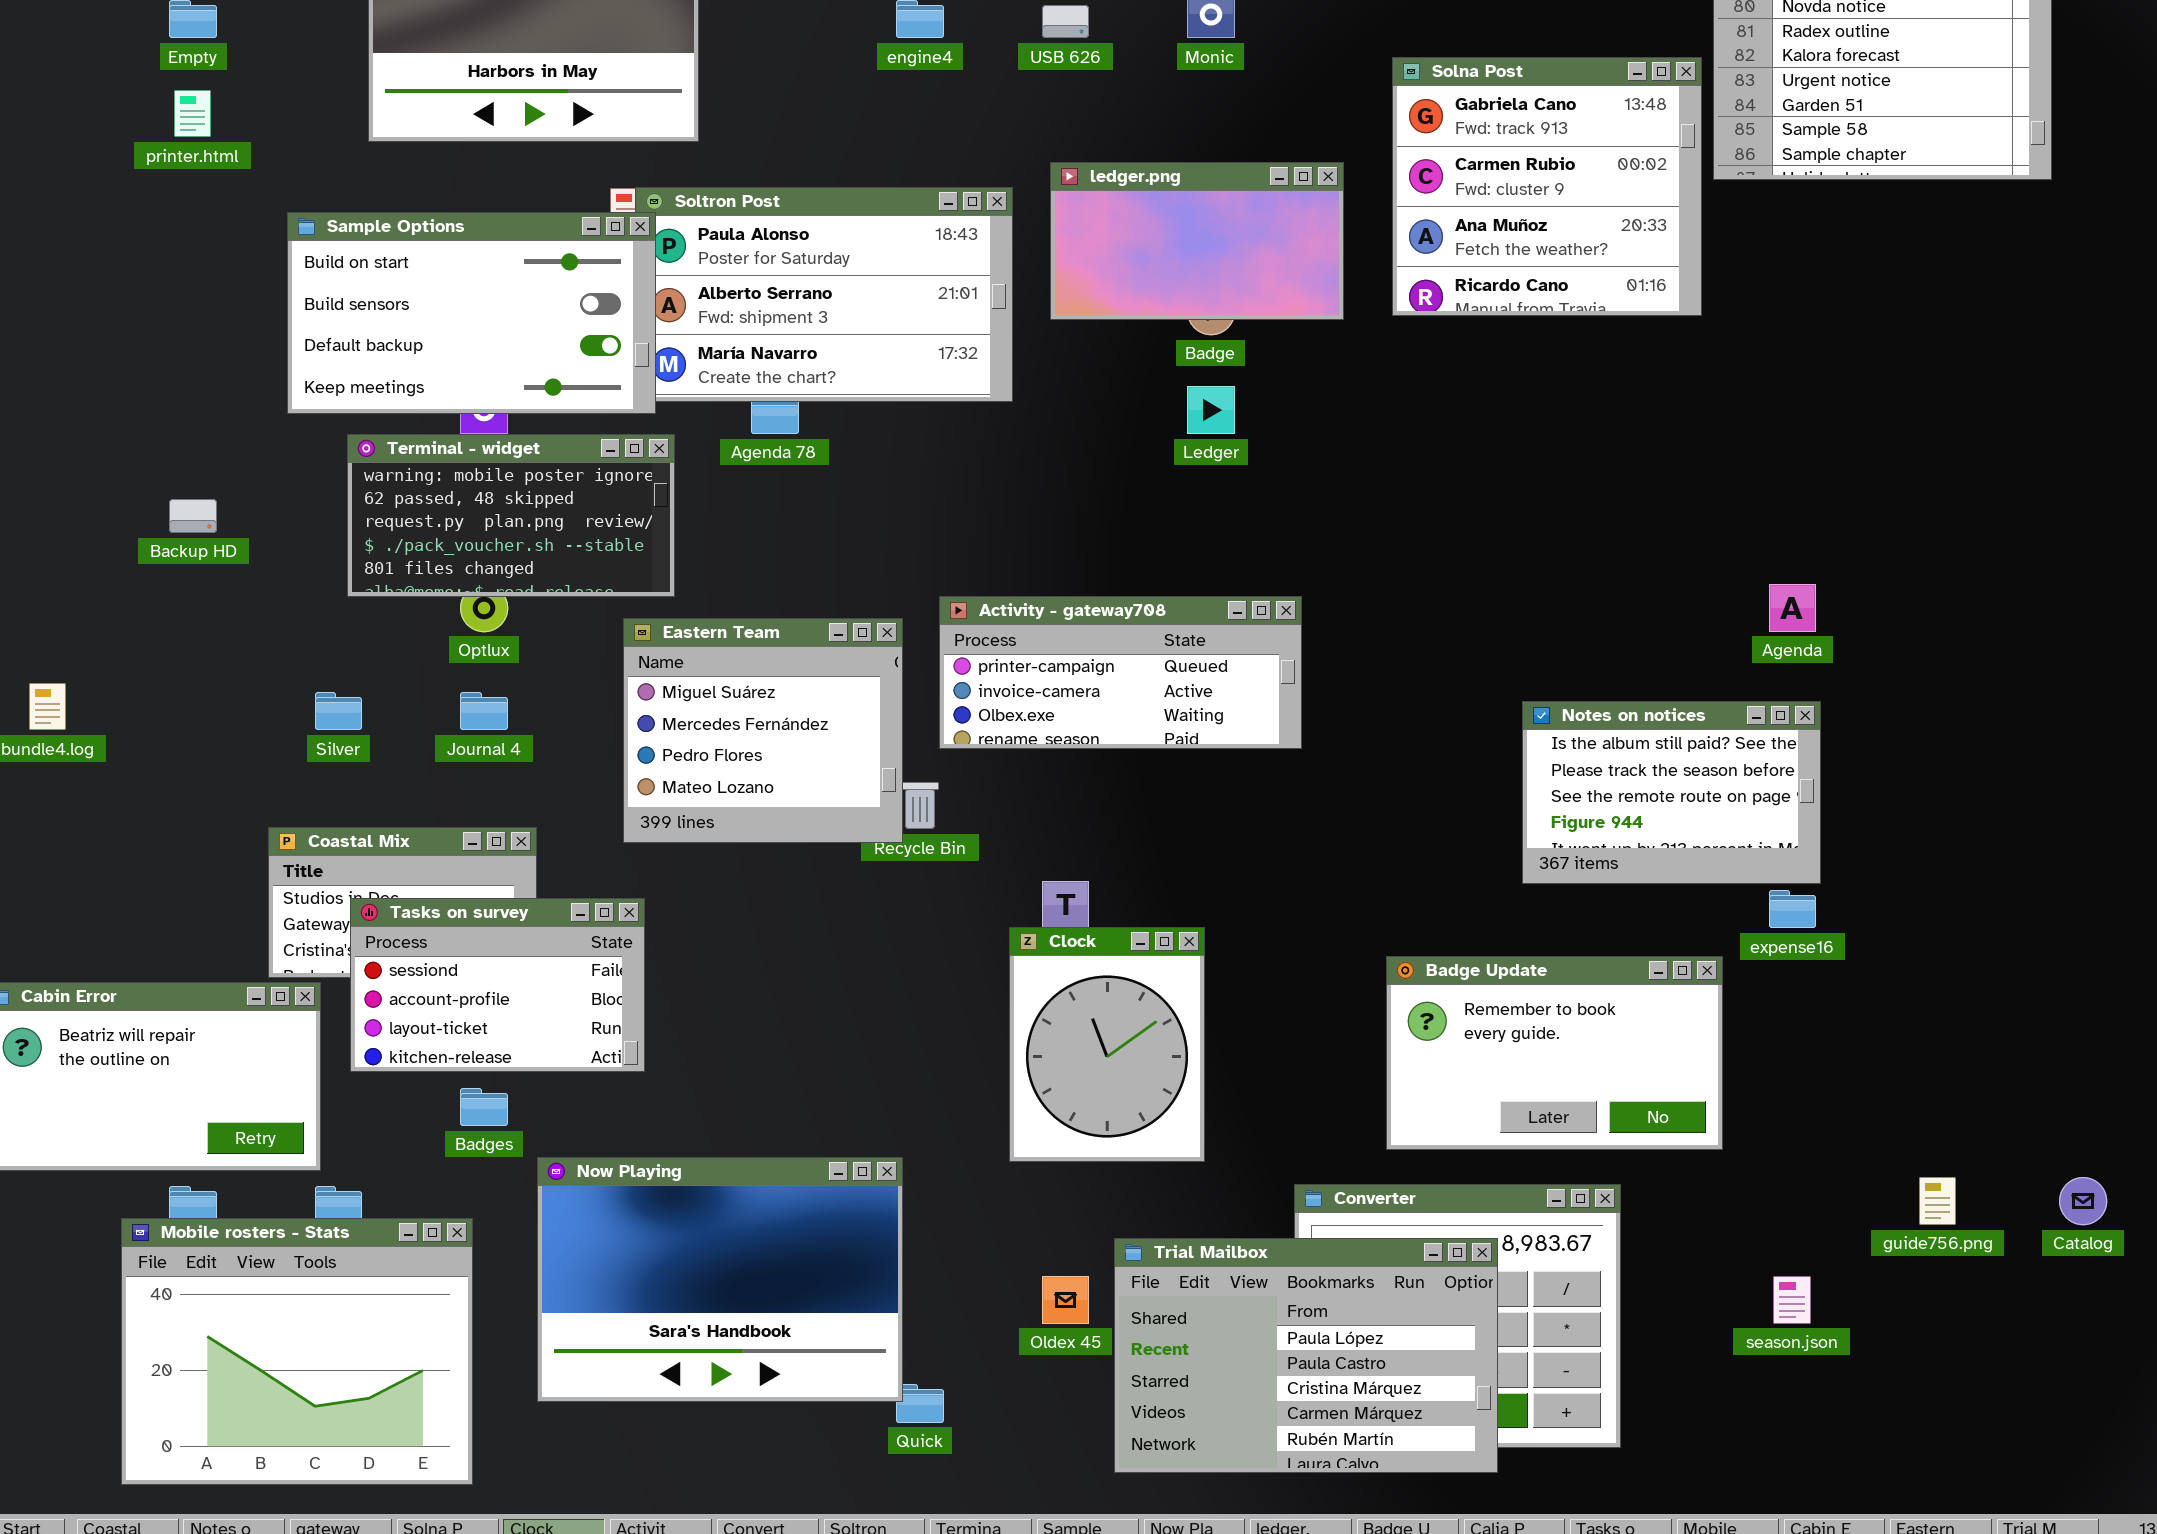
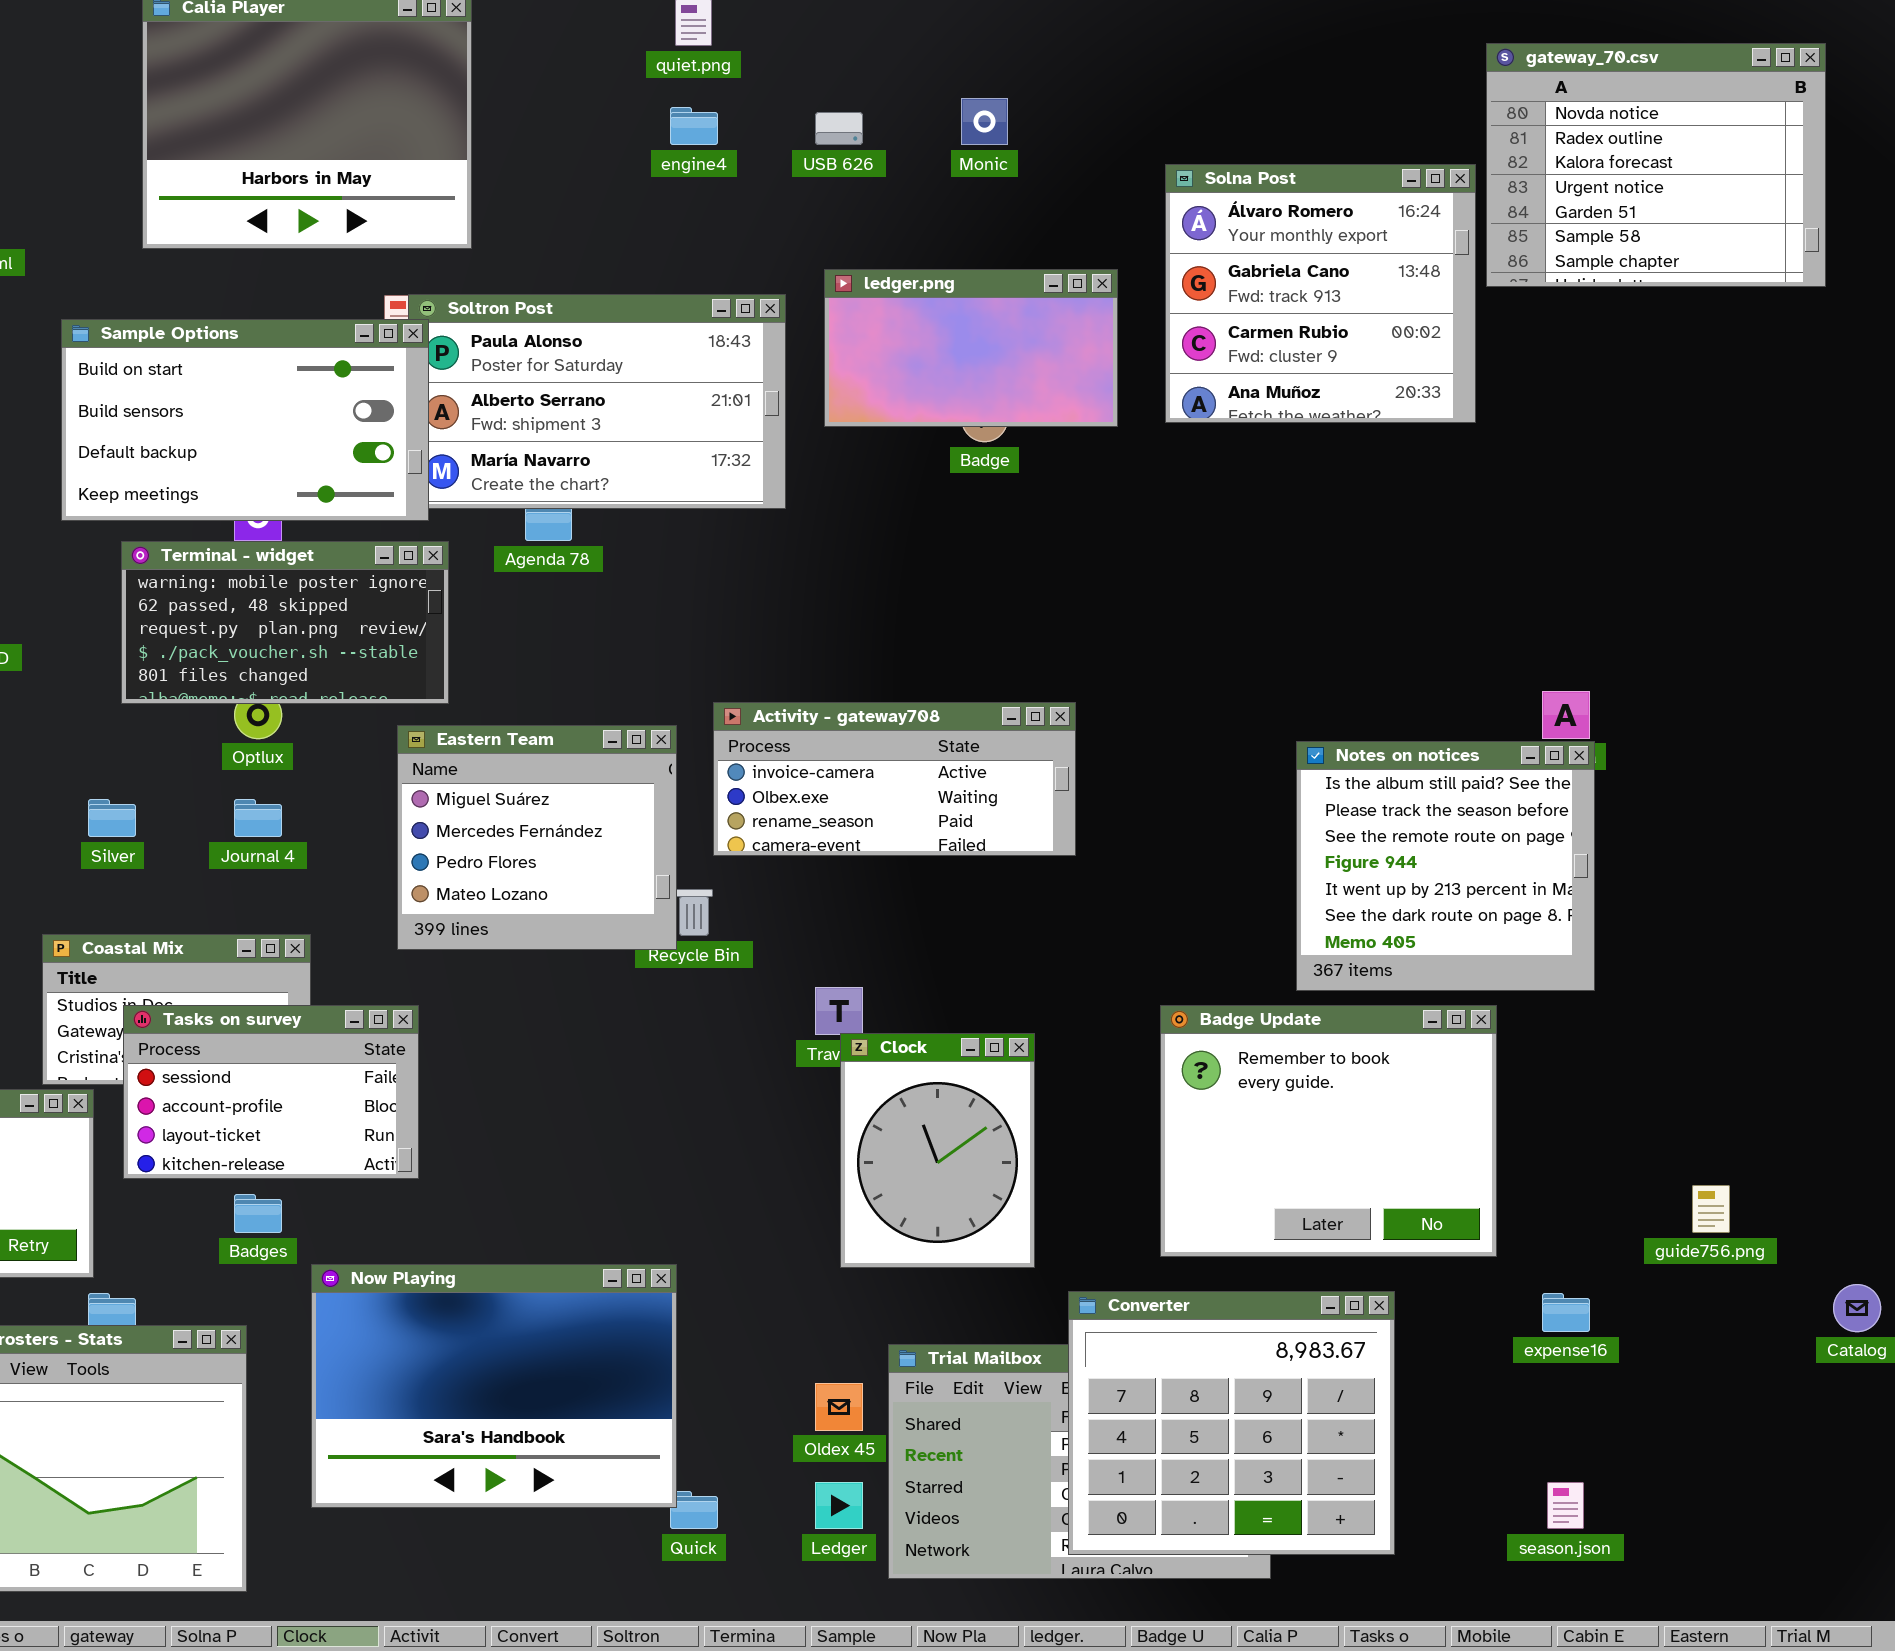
Solna Post: [1392,57,1702,316] -> [1165,164,1476,423], scrolled up 1 row
Ledger: [1187,386,1235,434] -> [815,1482,863,1529], moved
Activity - gateway708: [939,596,1302,749] -> [713,702,1076,856], scrolled down 1 row
Notes on notices: [1522,701,1821,884] -> [1296,741,1595,991], resized
expense16: [1769,890,1816,928] -> [1542,1293,1590,1332], moved
Clock: [1009,927,1205,1162] -> [840,1033,1035,1268], moved
Badge Update: [1386,956,1723,1150] -> [1160,1005,1497,1257], resized
guide756.png: [1919,1177,1956,1225] -> [1692,1185,1730,1233], moved
Converter: [1294,1184,1621,1448] -> [1068,1291,1395,1555], raised
season.json: [1773,1276,1811,1324] -> [1547,1482,1584,1529], moved

